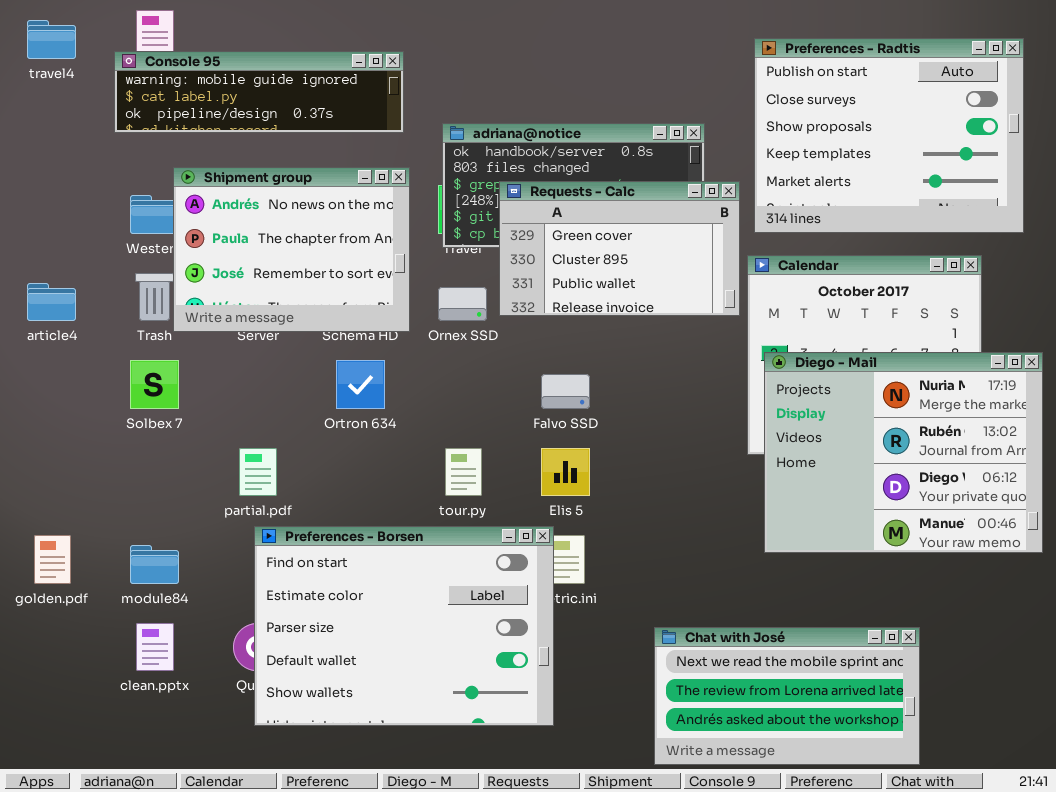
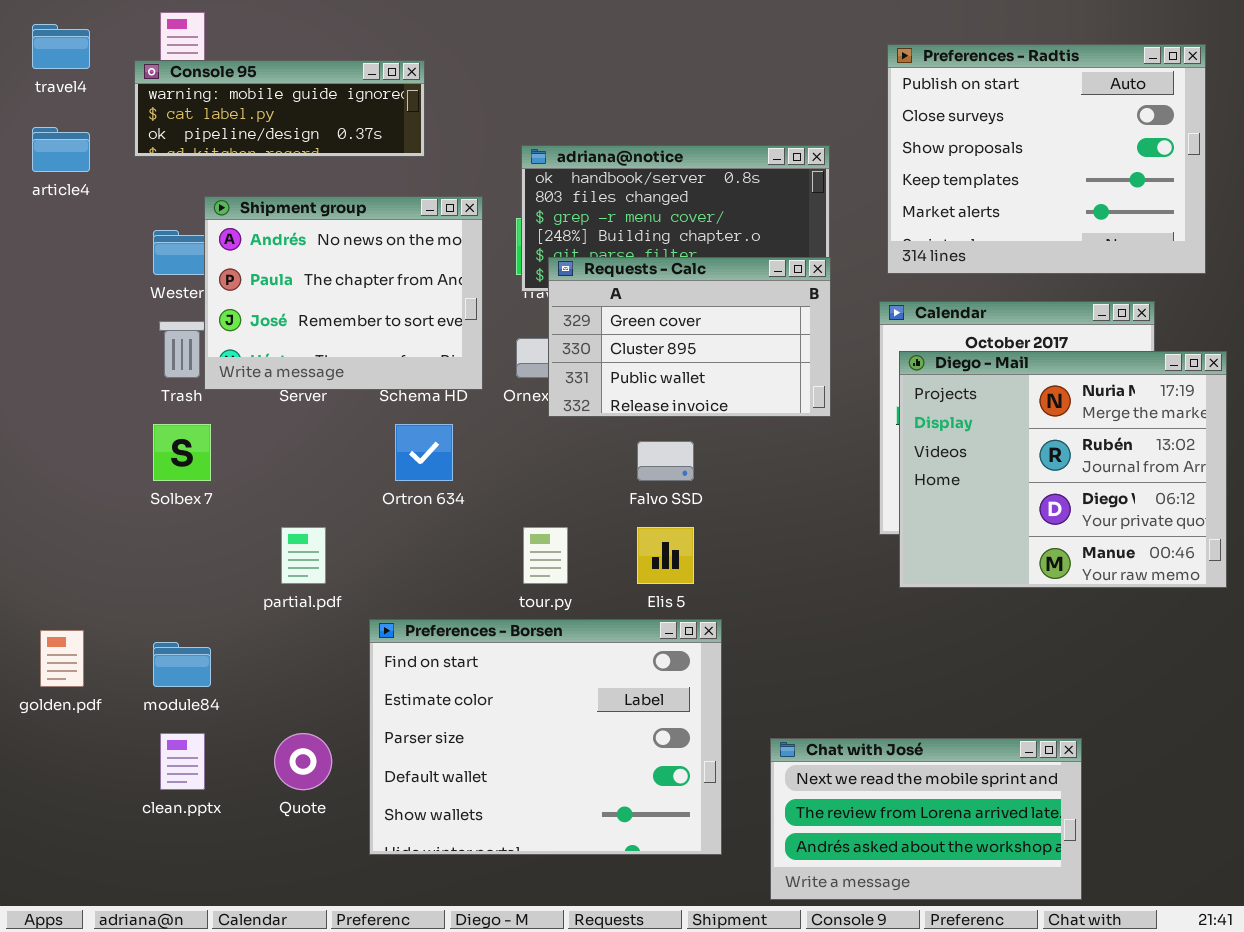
Console 95: [114,51,404,133] -> [134,60,425,157], resized
Requests - Calc: [499,181,740,316] -> [548,257,831,417], moved
article4: [27,283,76,321] -> [32,127,90,172], moved
Diego - Mail: [764,352,1043,553] -> [899,351,1227,588], moved
Preferences - Borsen: [254,526,554,726] -> [369,619,722,855], moved

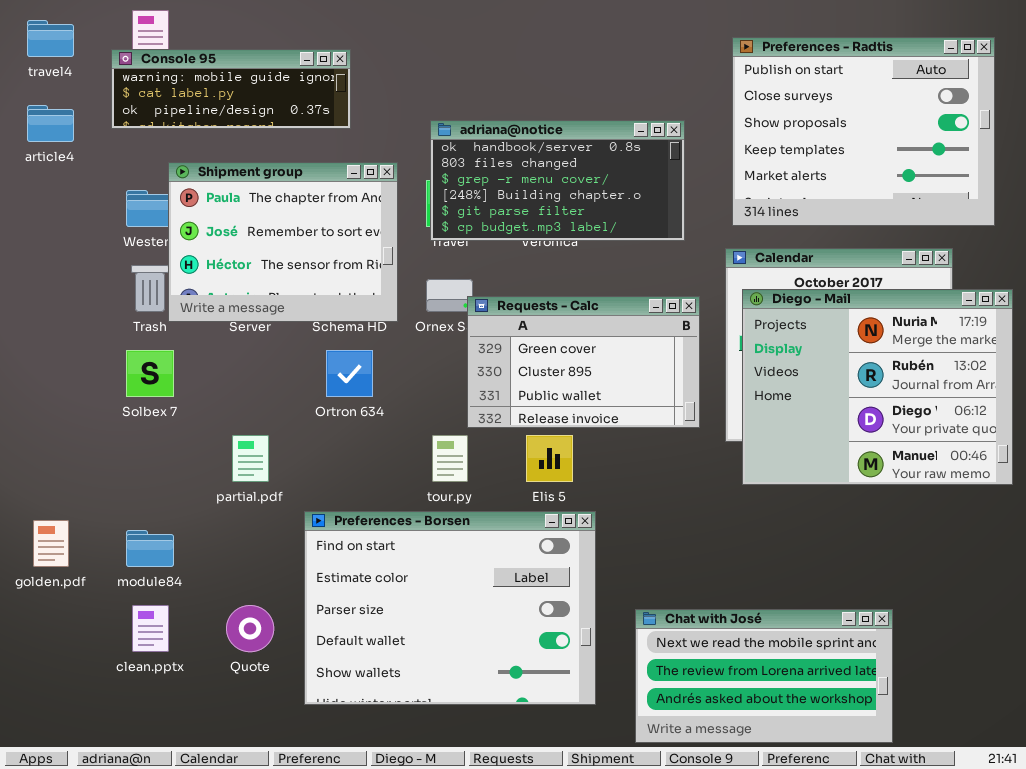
Shipment group: [204,196,483,390] -> [168,162,398,322], scrolled down 1 row
Requests - Calc: [548,257,831,417] -> [467,296,700,428], moved

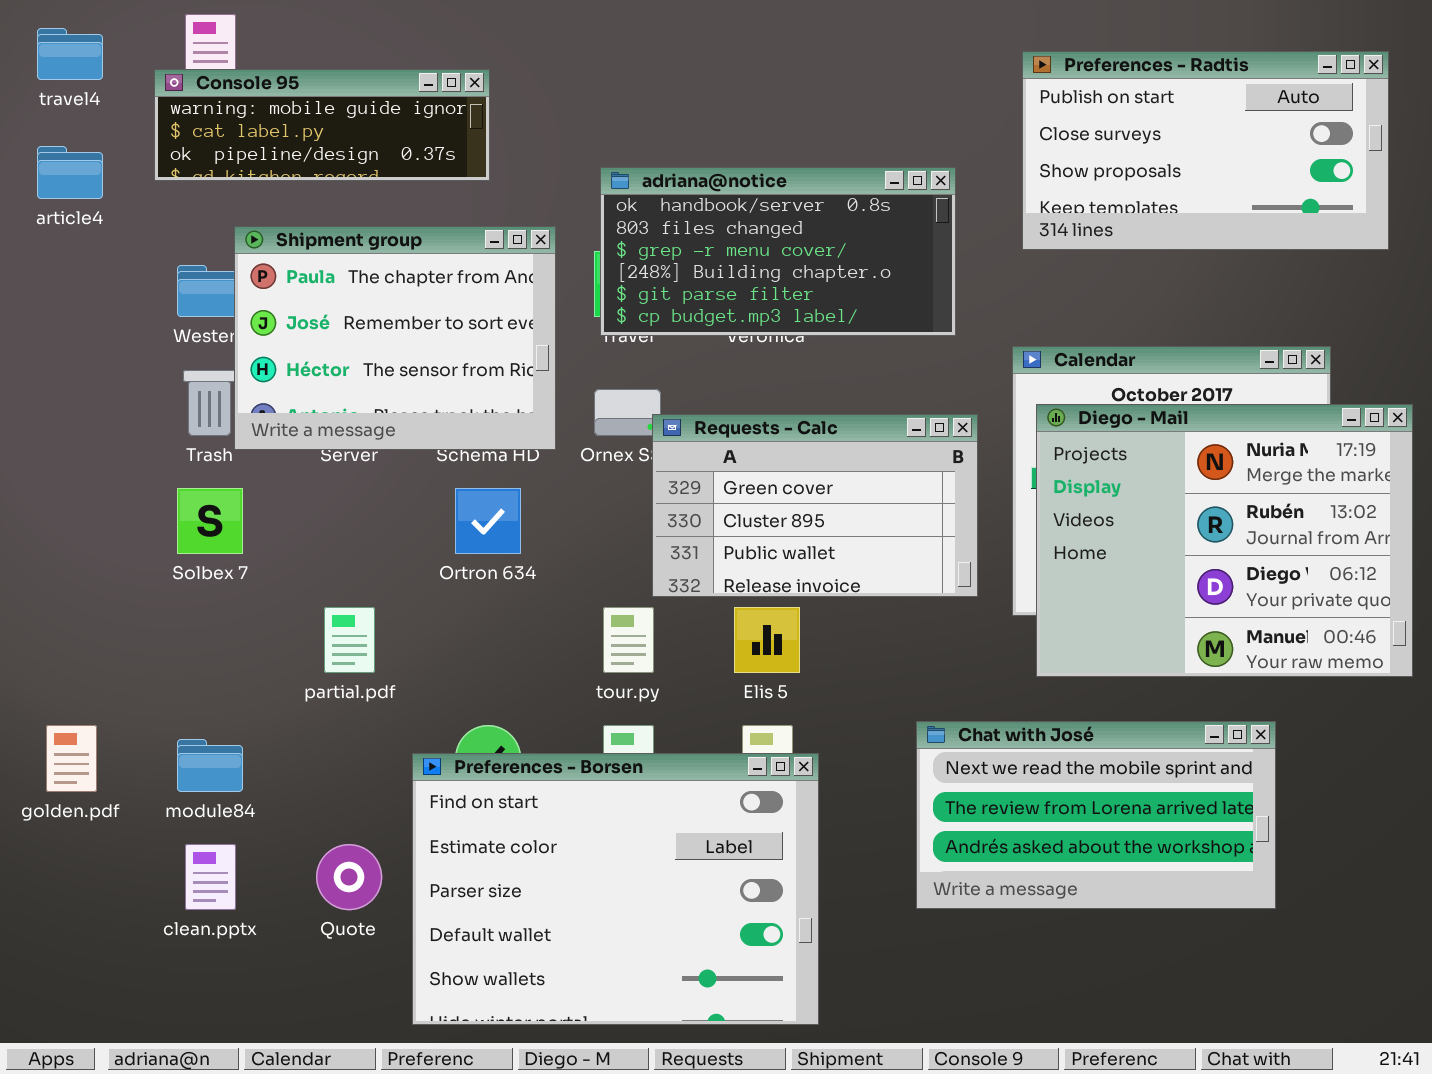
Preferences - Radtis: [732,37,995,226] -> [1022,51,1389,250], resized
Preferences - Borsen: [304,511,596,705] -> [412,753,819,1025], moved
Chat with José: [635,609,893,743] -> [916,721,1276,909], moved

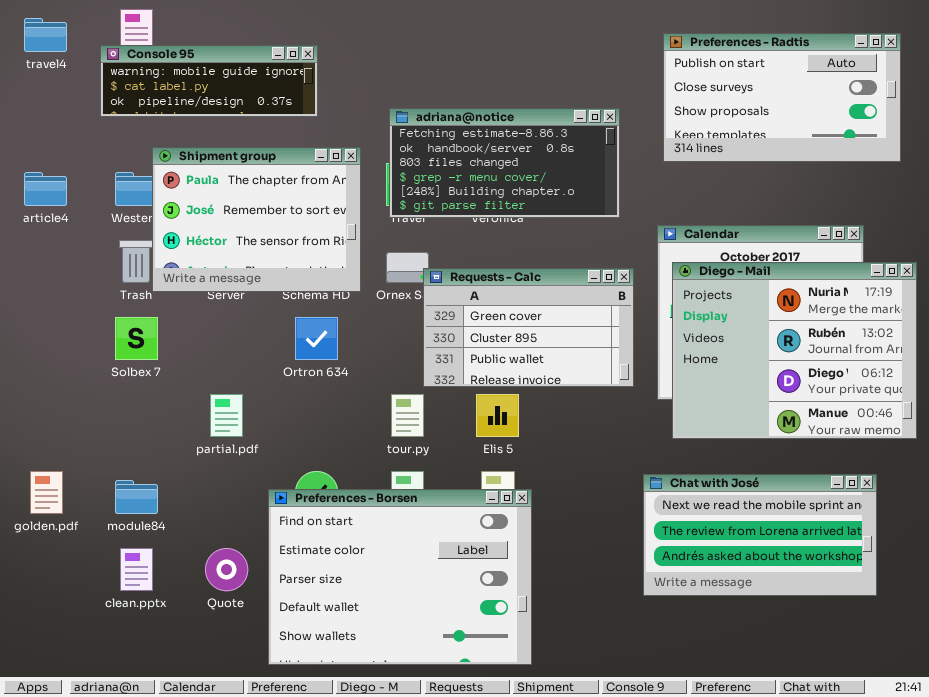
article4: [37,146,103,199] -> [24,172,67,206], moved
adriana@notice: [600,167,956,336] -> [389,108,620,218], scrolled up 1 row
Chat with José: [916,721,1276,909] -> [643,474,877,596], moved

